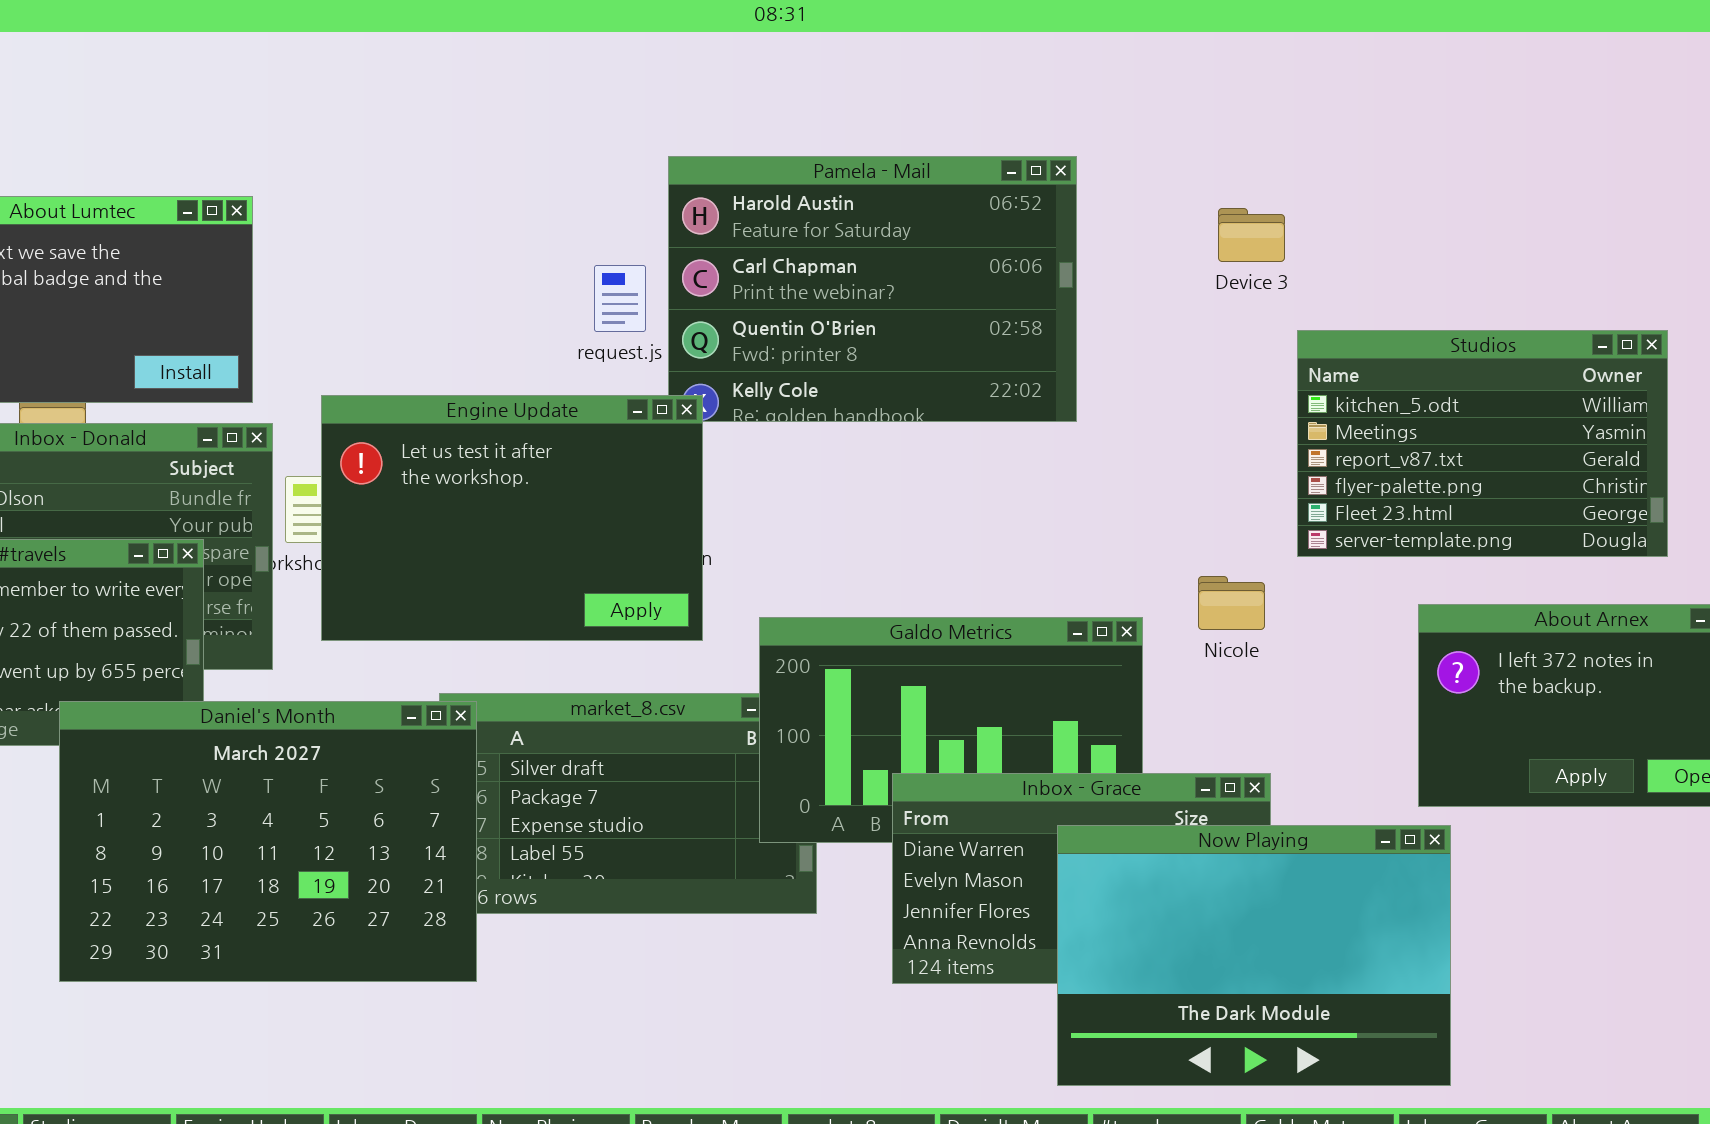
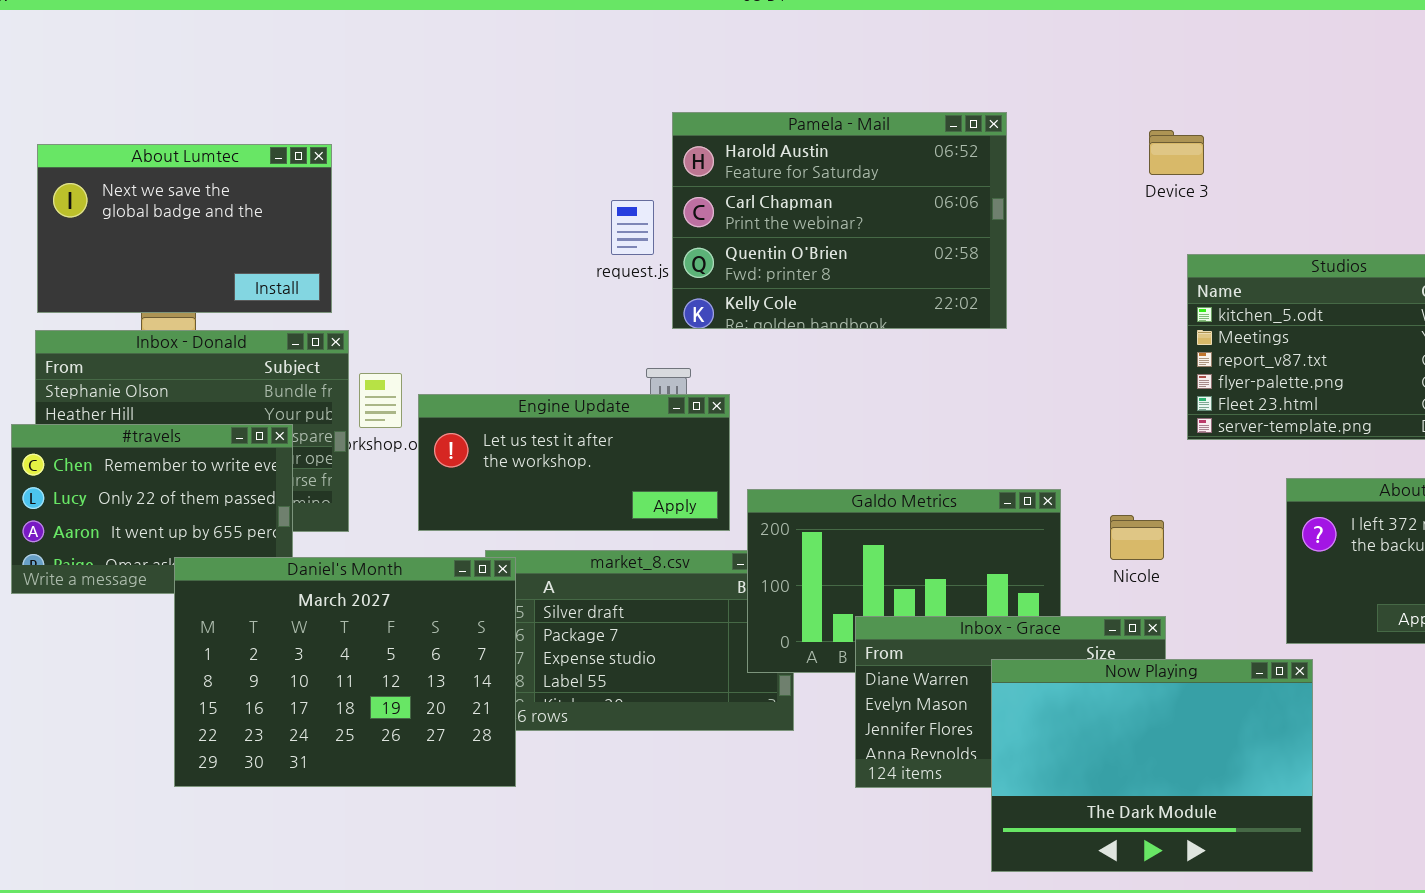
Device 3: [1218,208,1285,262] -> [1149,130,1204,175], moved
Engine Update: [321,395,703,641] -> [418,394,730,531], moved, resized
Nicole: [1198,576,1265,630] -> [1110,515,1164,560], moved

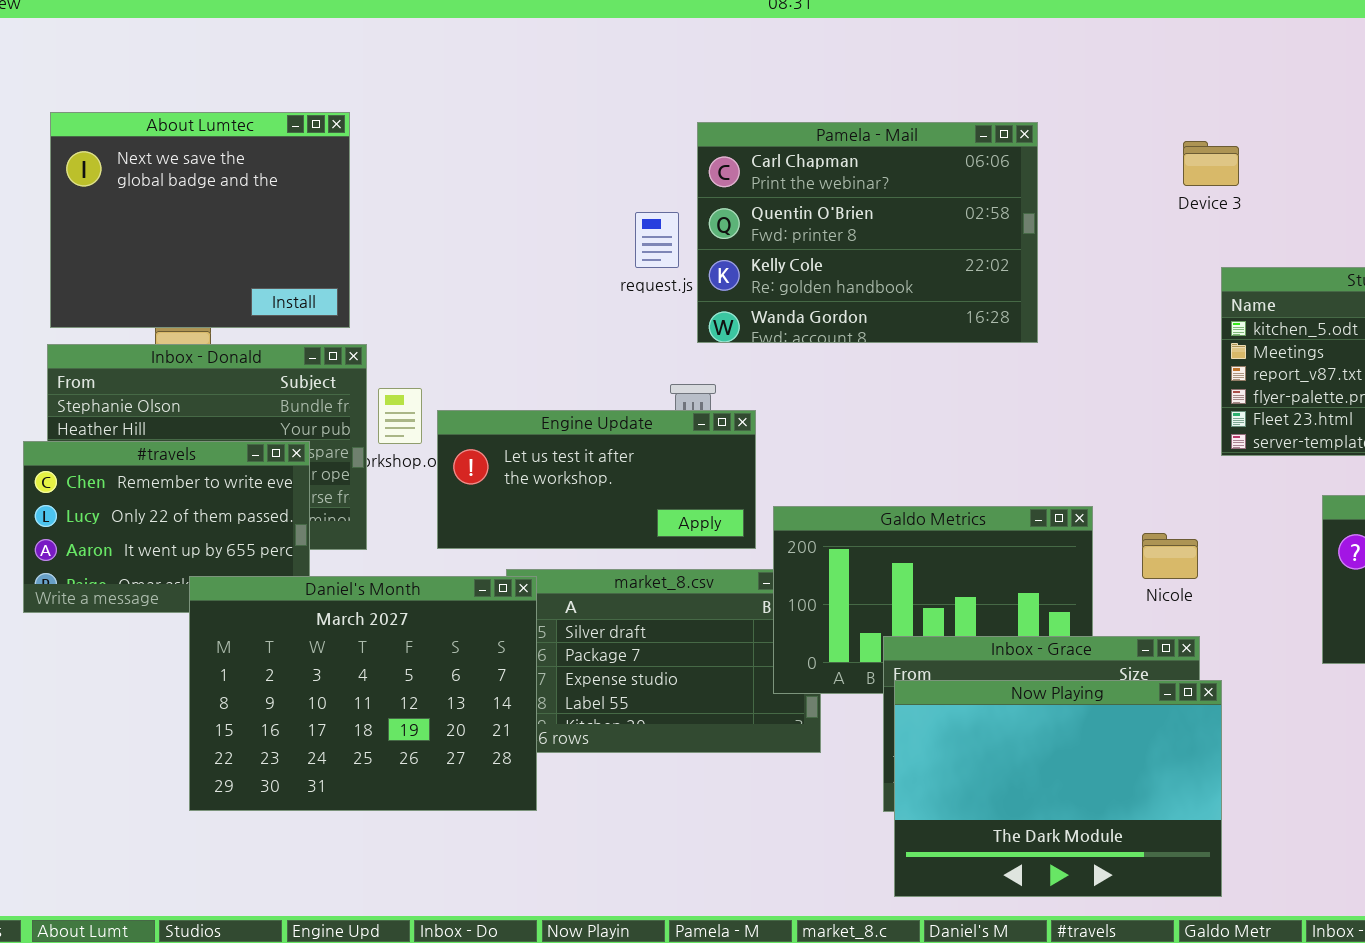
Pamela - Mail: [672,112,1007,329] -> [697,122,1038,343], scrolled down 1 row
About Lumtec: [37,144,332,313] -> [50,112,350,328], resized
Now Playing: [991,659,1313,872] -> [894,680,1222,897], moved

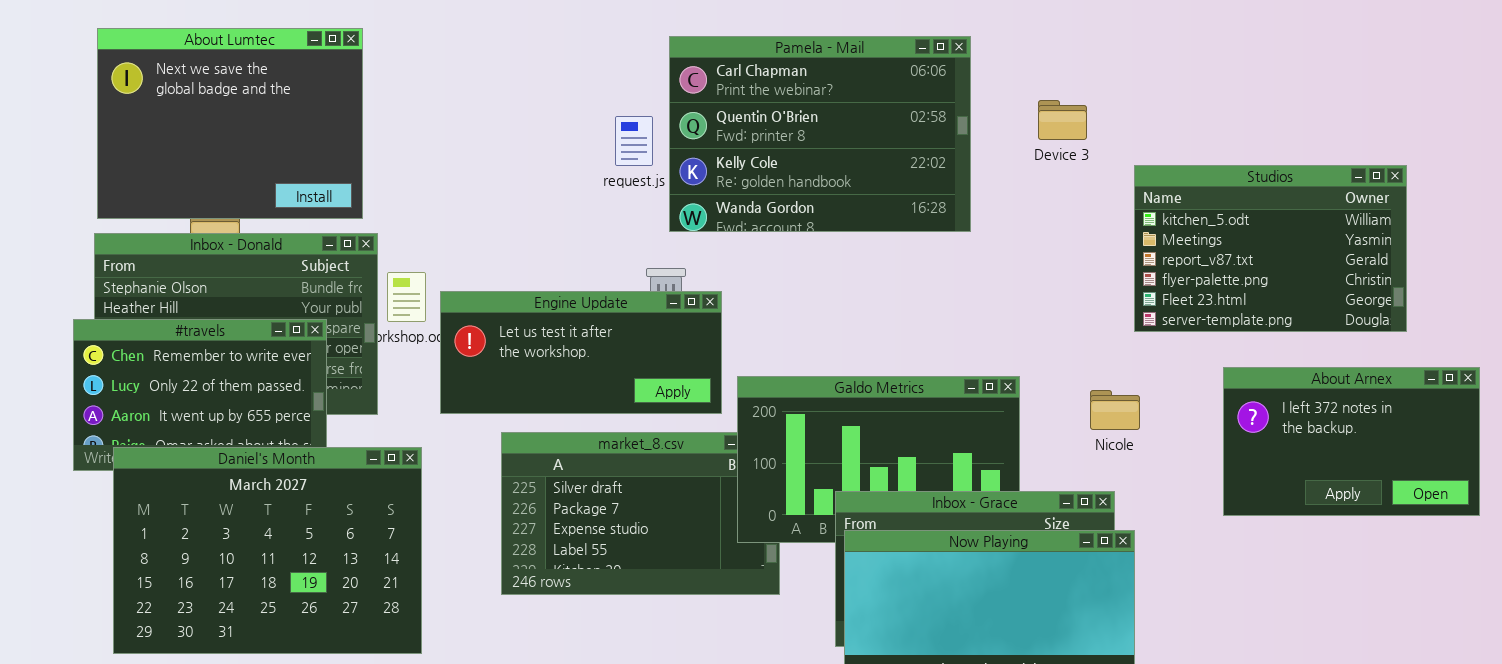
Device 3: [1183,141,1239,186] -> [1038,100,1087,140], moved
Nicole: [1142,533,1198,579] -> [1090,390,1140,430], moved
Daniel's Month: [189,576,537,811] -> [113,447,422,654], moved

